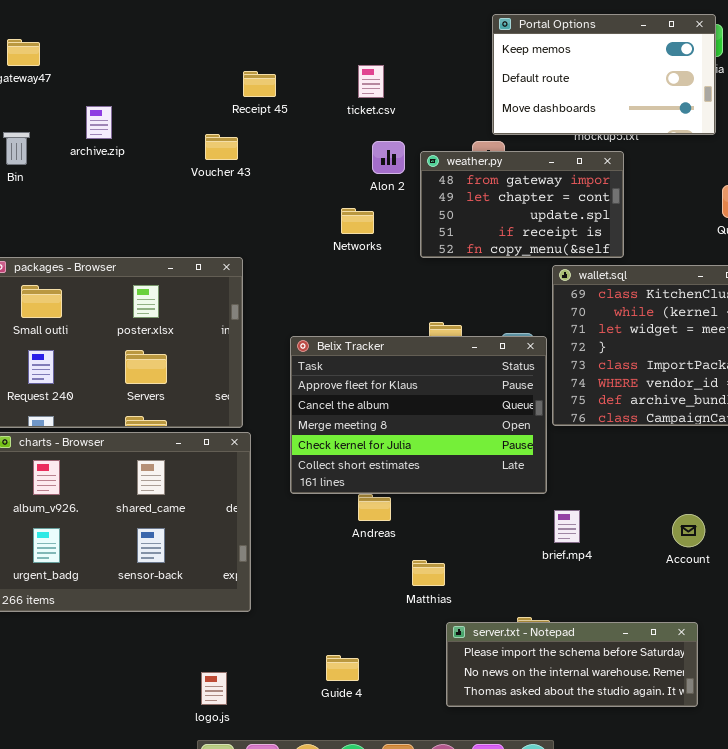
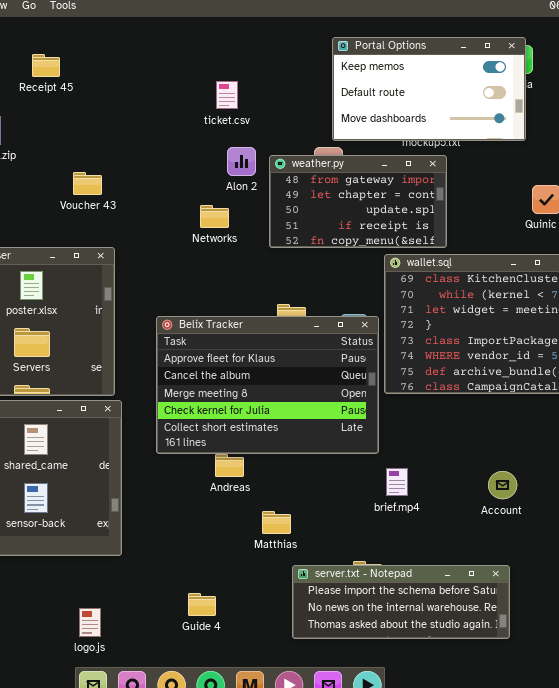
Receipt 45: [243,71,276,97] -> [32,54,60,77], moved
Voucher 43: [205,134,238,160] -> [73,172,102,195], moved

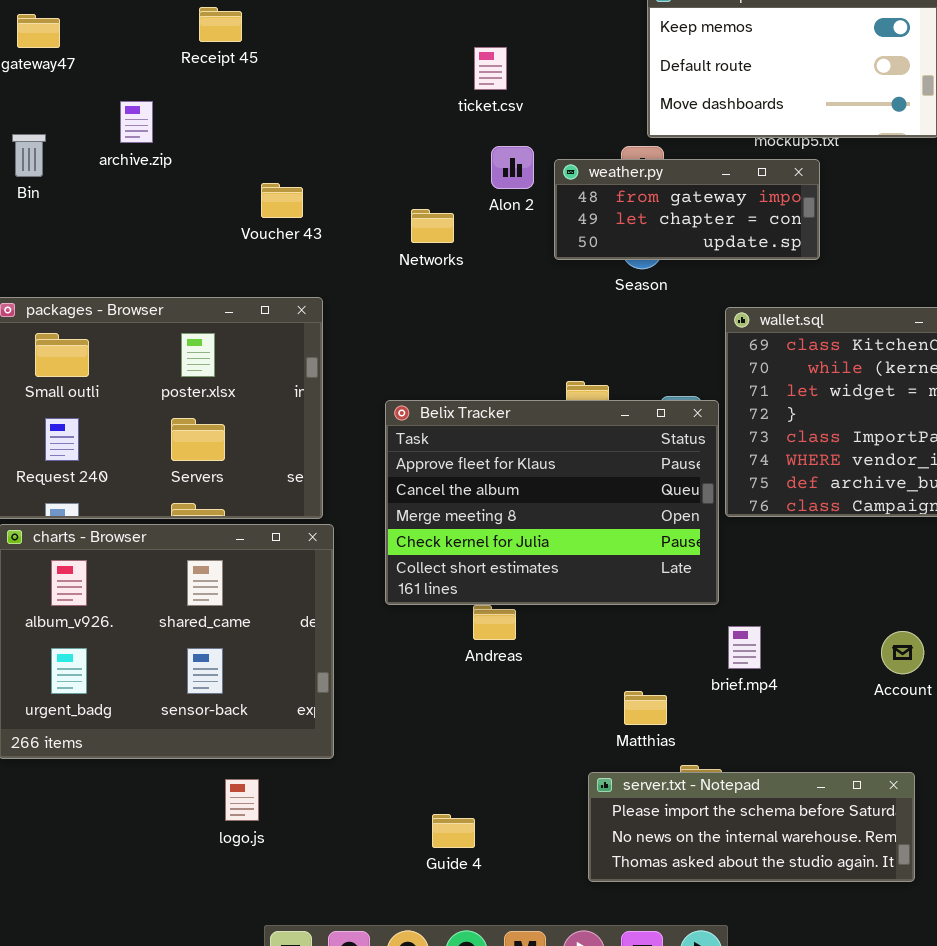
weather.py: [269,155,447,248] -> [554,159,820,260], resized
Networks: [200,205,229,228] -> [411,209,454,243], moved
Matthias: [262,511,291,534] -> [624,691,667,725], moved
logo.js: [79,608,101,637] -> [225,779,259,821], moved

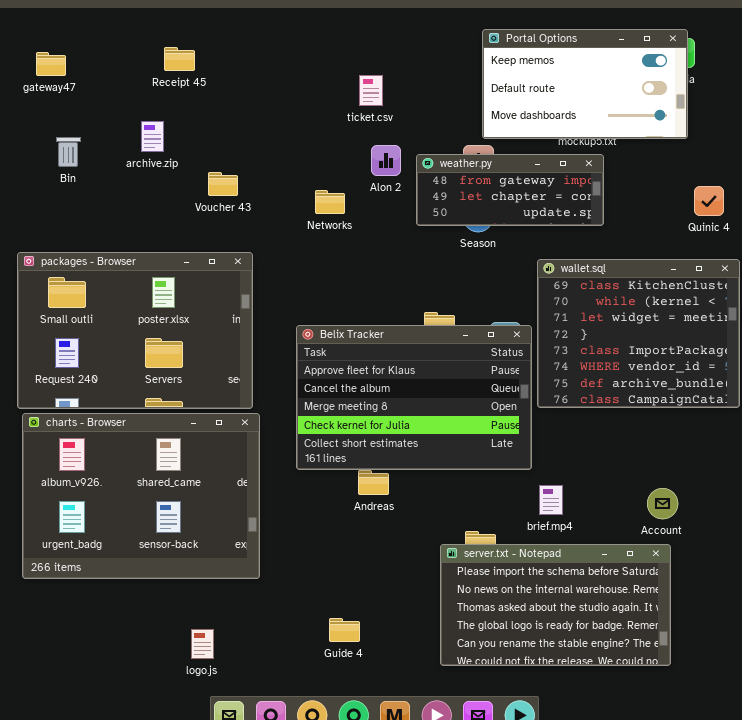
archive.zip: [120,101,153,143] -> [141,121,164,152], moved
Bin: [12,134,46,177] -> [56,137,81,167], moved
server.txt - Notepad: [588,772,915,882] -> [440,544,671,666], resized
logo.js: [225,779,259,821] -> [191,629,214,659], moved

